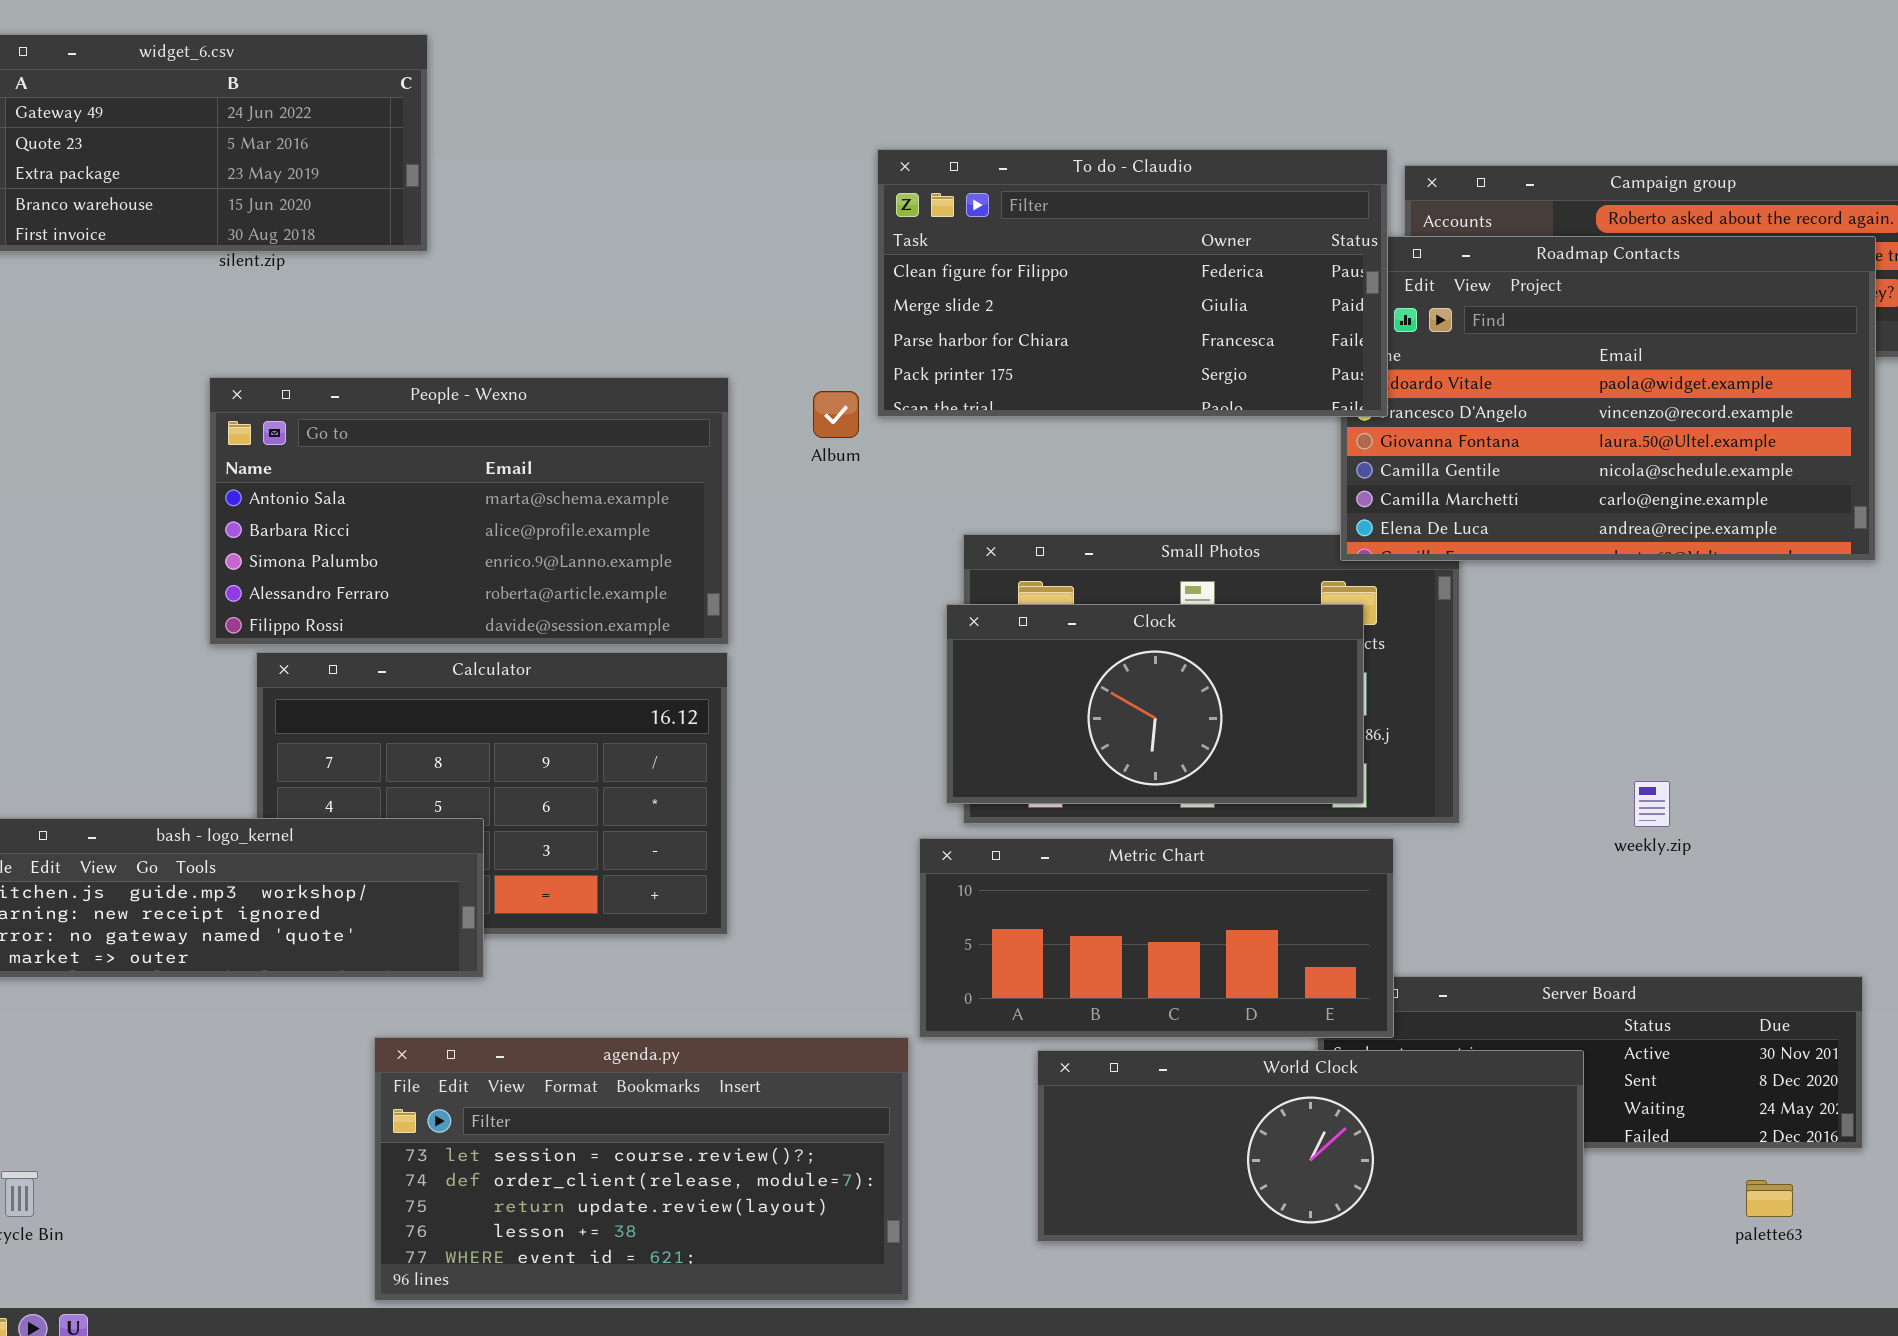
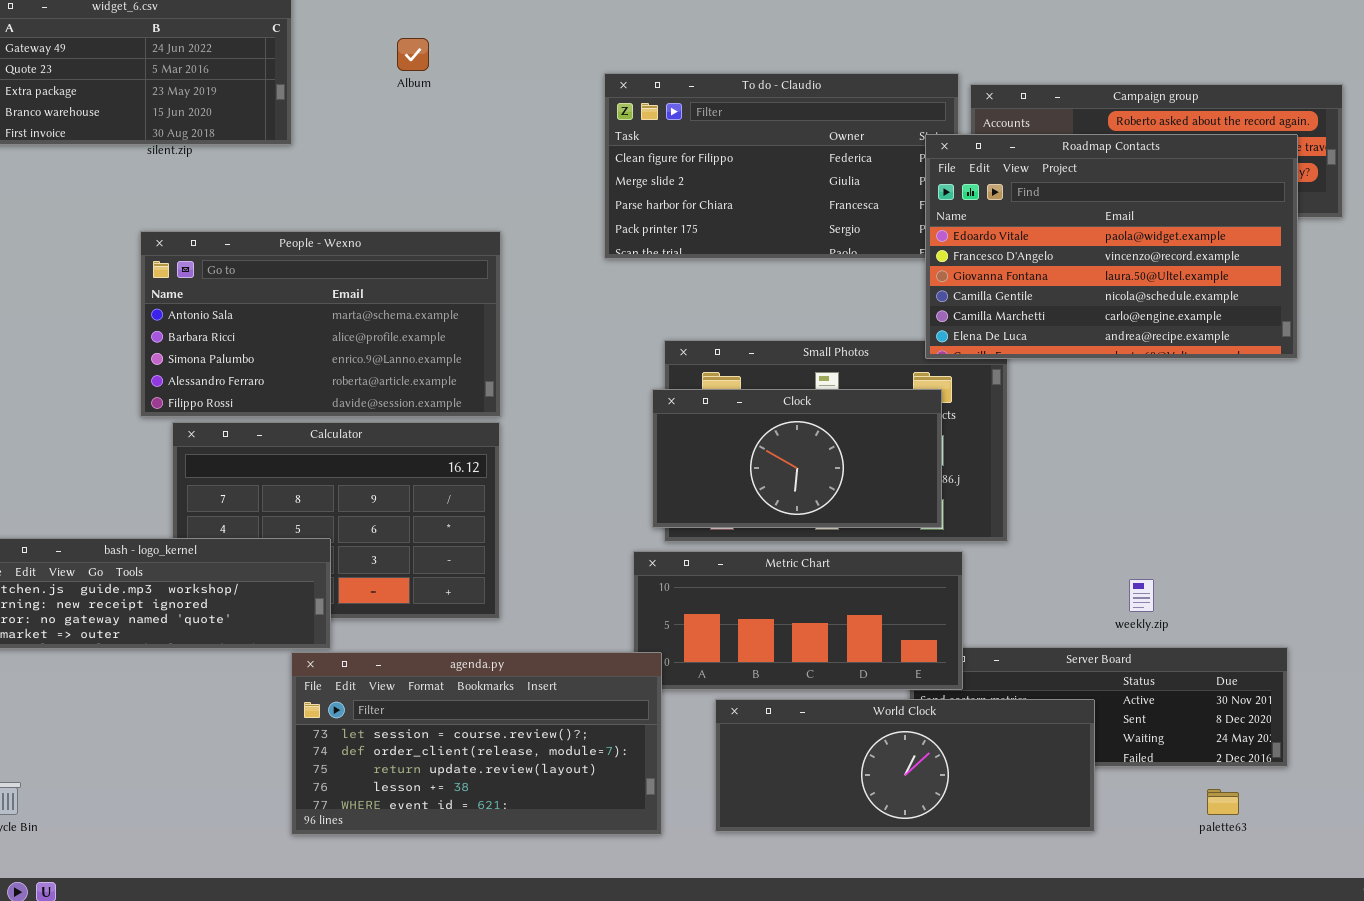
Roadmap Contacts: [1340,236,1876,561] -> [925,134,1298,359], raised
Album: [813,391,859,438] -> [397,38,429,71], moved
weekly.zip: [1634,781,1670,827] -> [1129,579,1154,612], moved
agenda.py: [374,1037,909,1301] -> [291,652,662,835], moved

